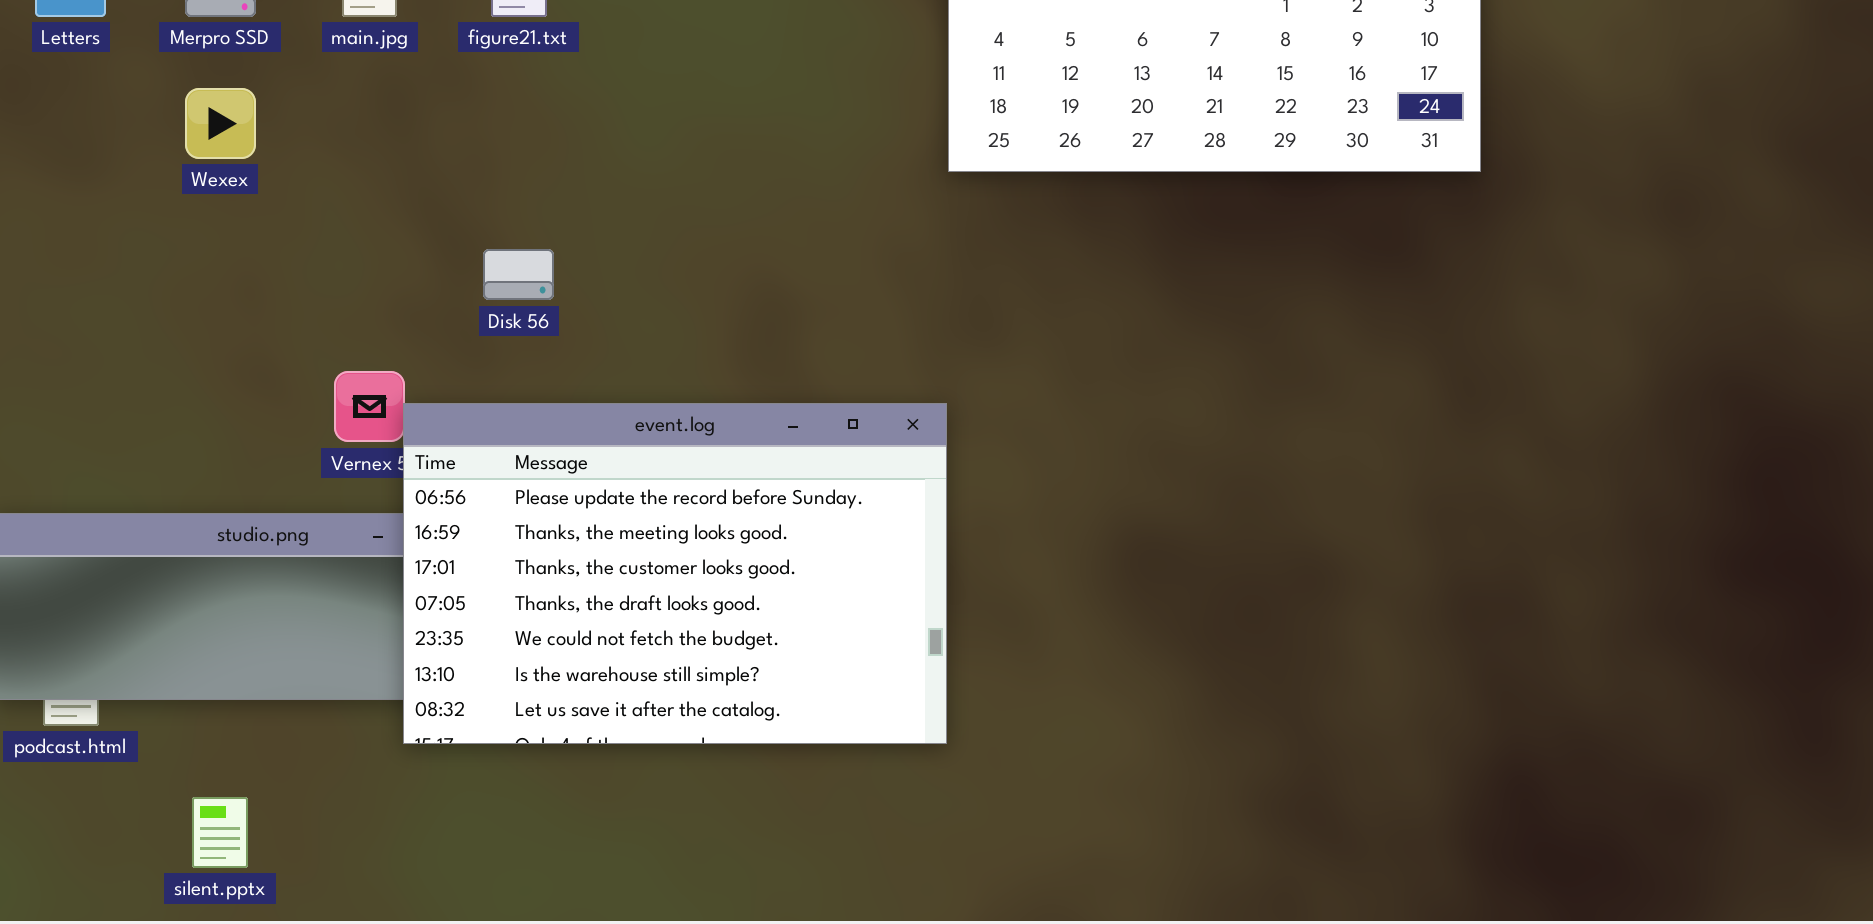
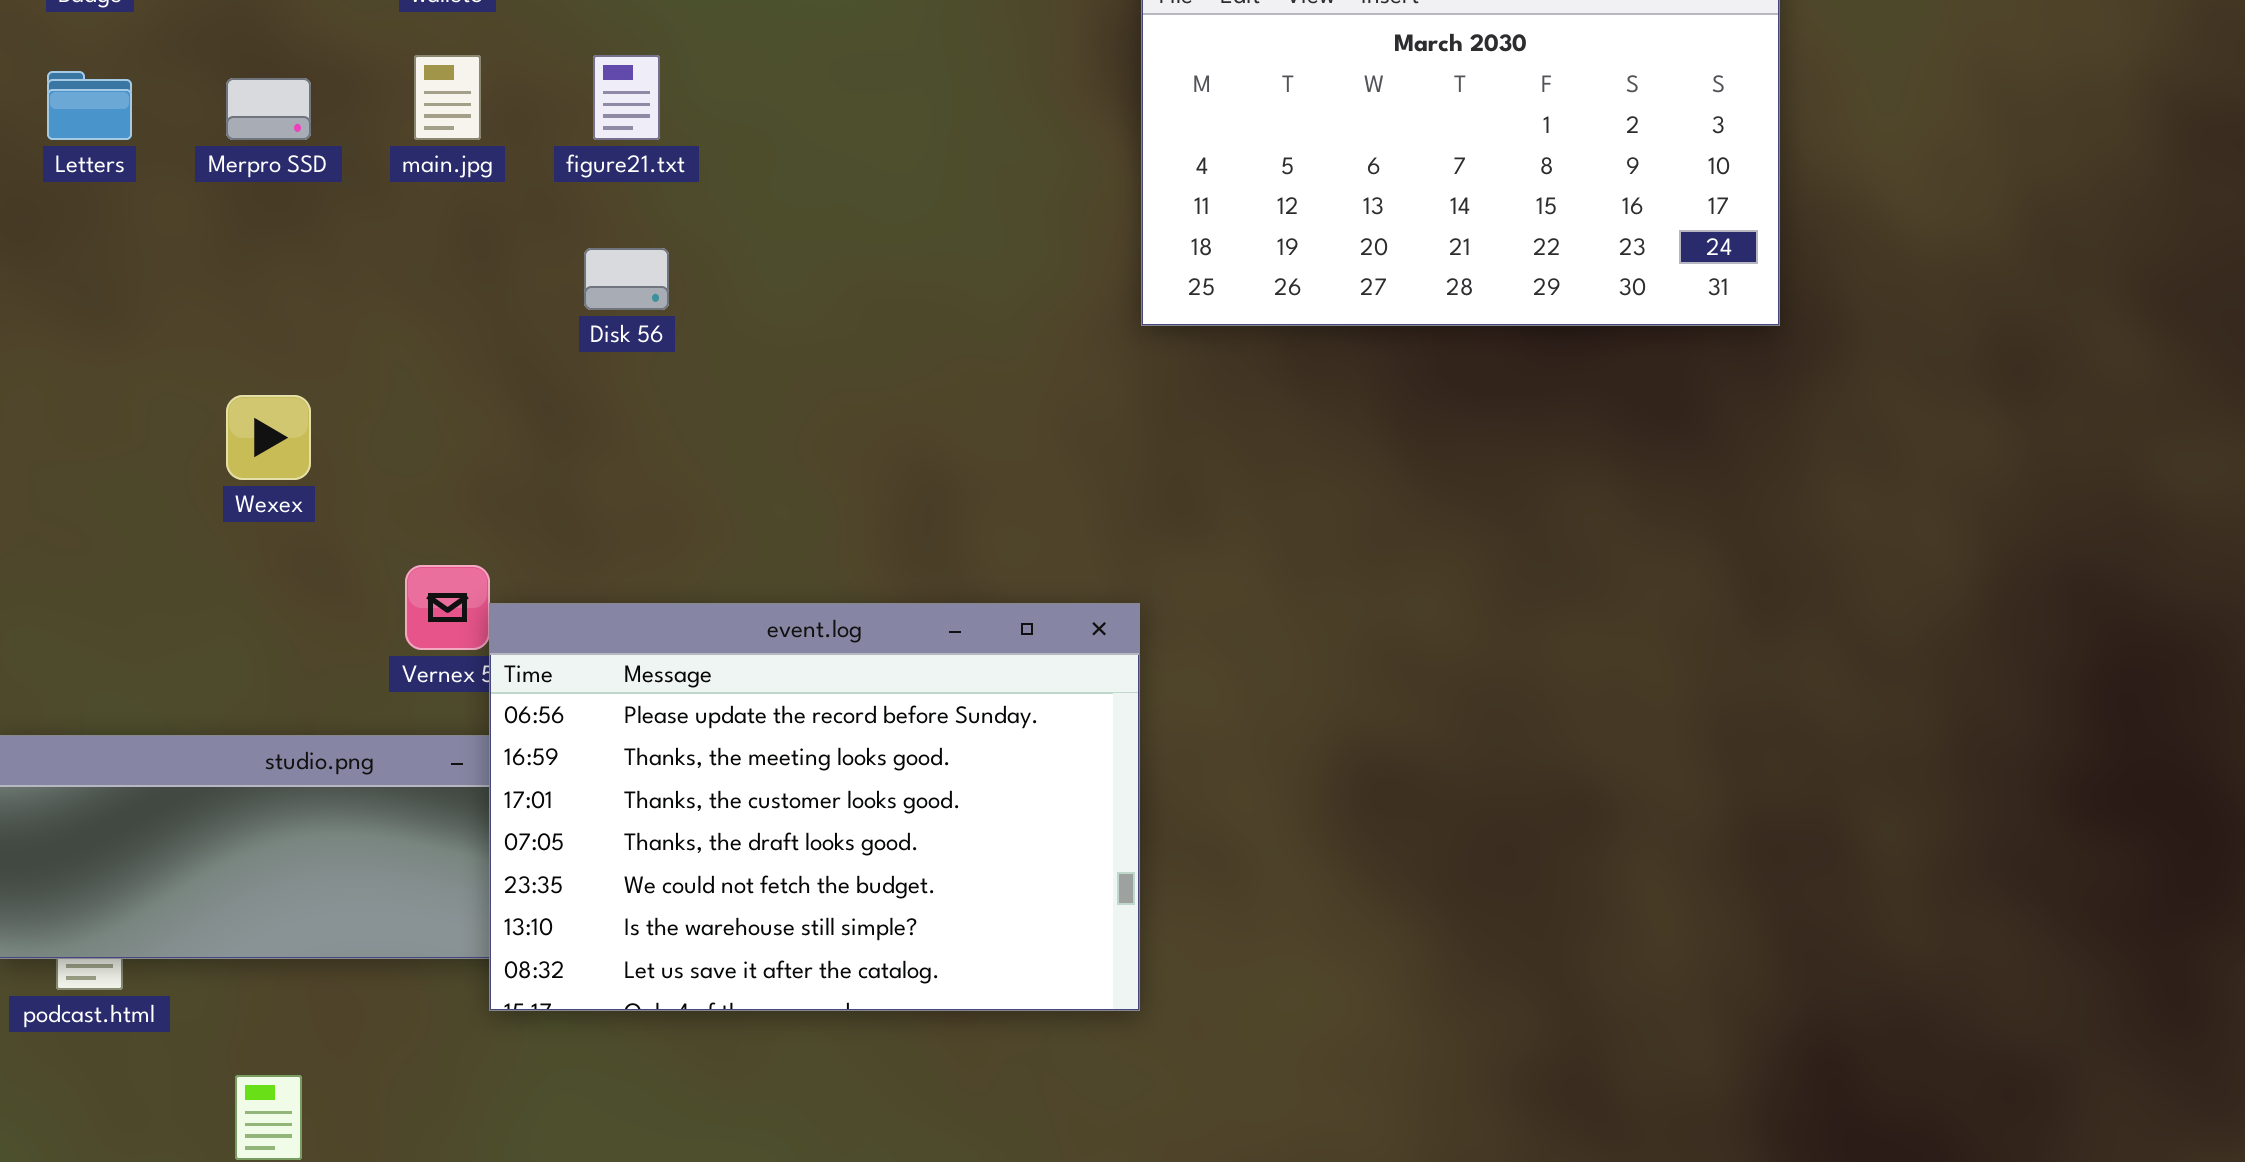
Wexex: [185,88,256,159] -> [226,395,311,480], moved
Disk 56: [483,249,554,300] -> [584,248,669,310], moved

